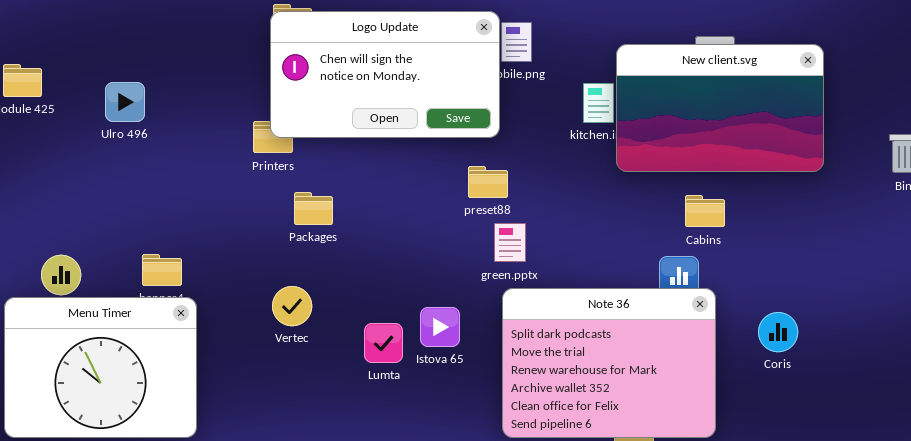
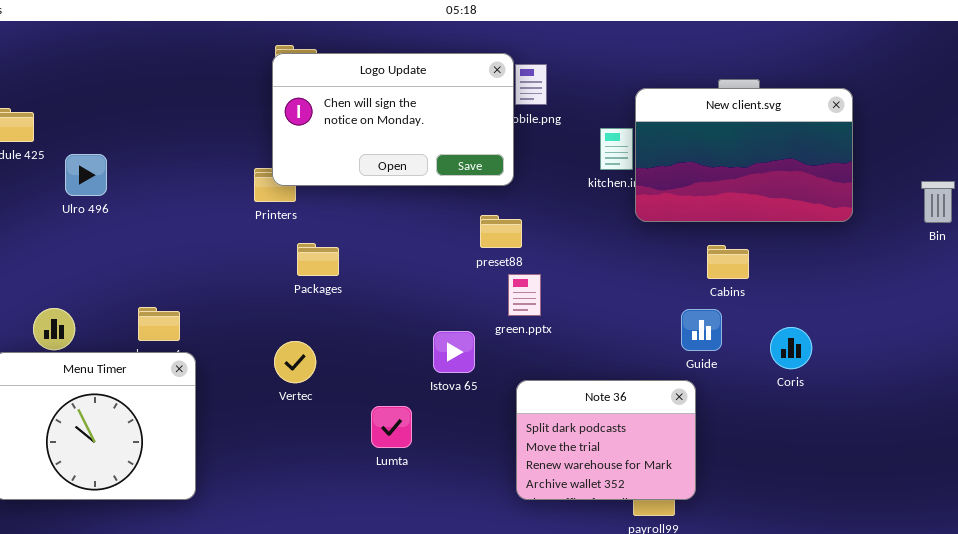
Ulro 496: [105,82,145,122] -> [65,154,107,196], moved
Note 36: [502,288,716,438] -> [516,380,696,500], resized
Istova 65: [420,307,460,347] -> [433,331,475,373], moved
Coris: [758,312,798,352] -> [770,327,812,369], moved
Lumta: [364,323,403,363] -> [371,406,412,448], moved

